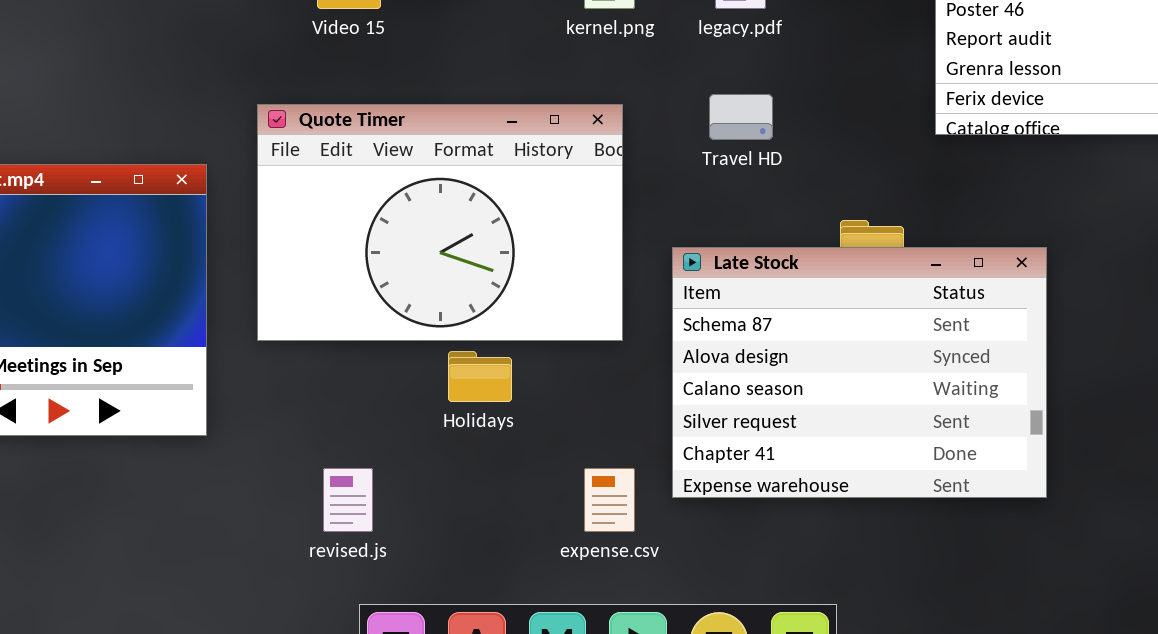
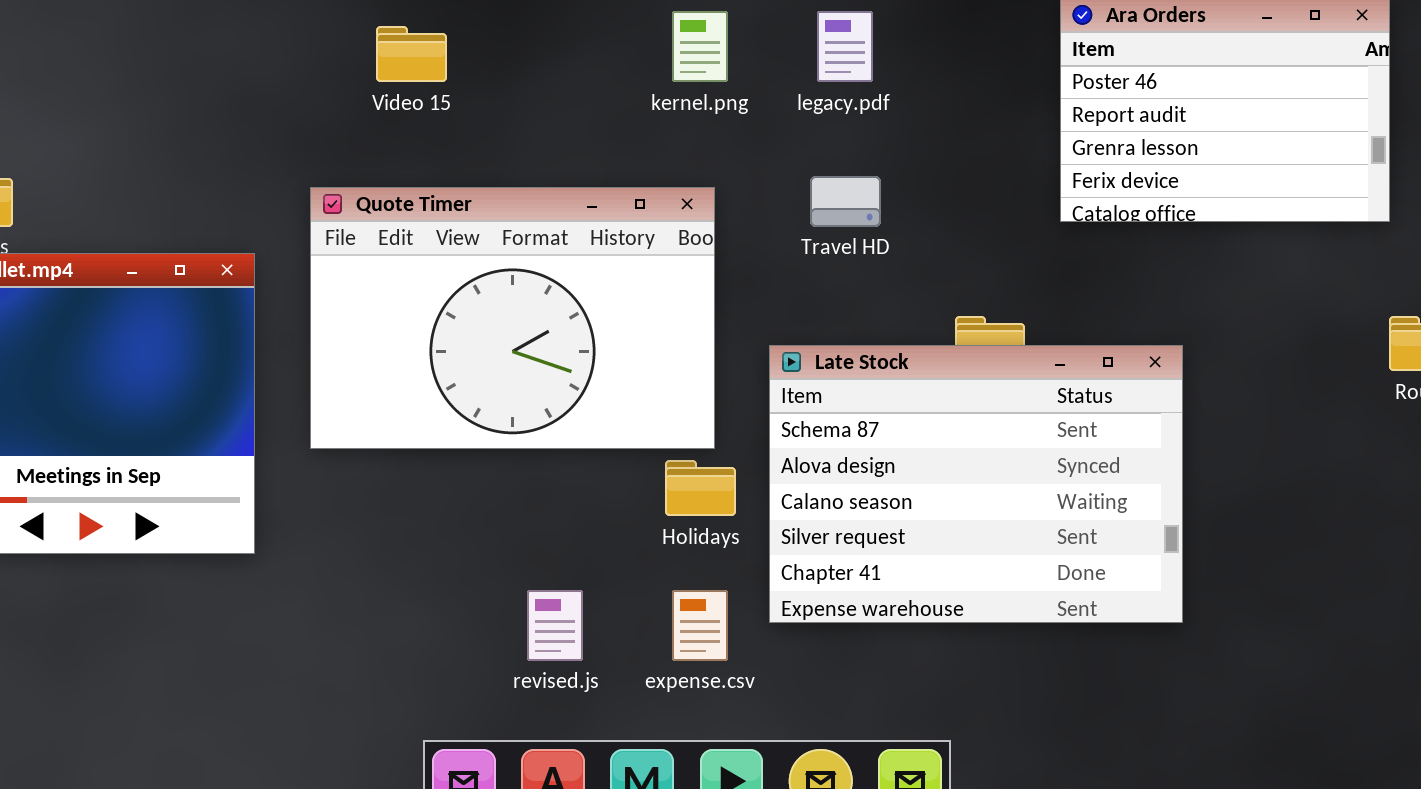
Holidays: [448,351,512,402] -> [665,460,736,516], moved
revised.js: [323,468,373,532] -> [527,590,583,661], moved

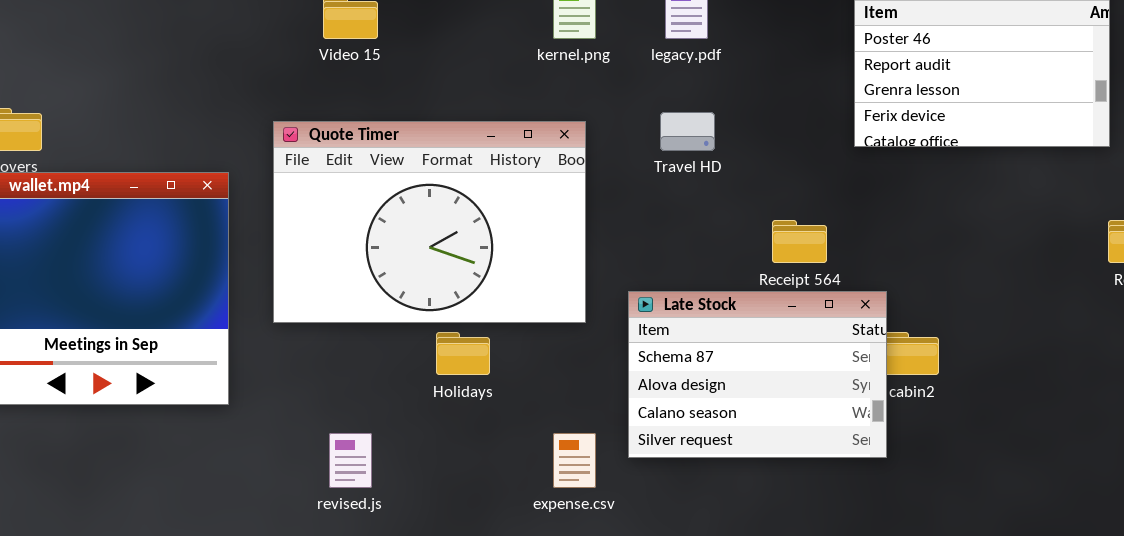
Late Stock: [769,345,1183,623] -> [628,291,887,458], resized
Holidays: [665,460,736,516] -> [436,332,490,375], moved
revised.js: [527,590,583,661] -> [329,433,372,488], moved

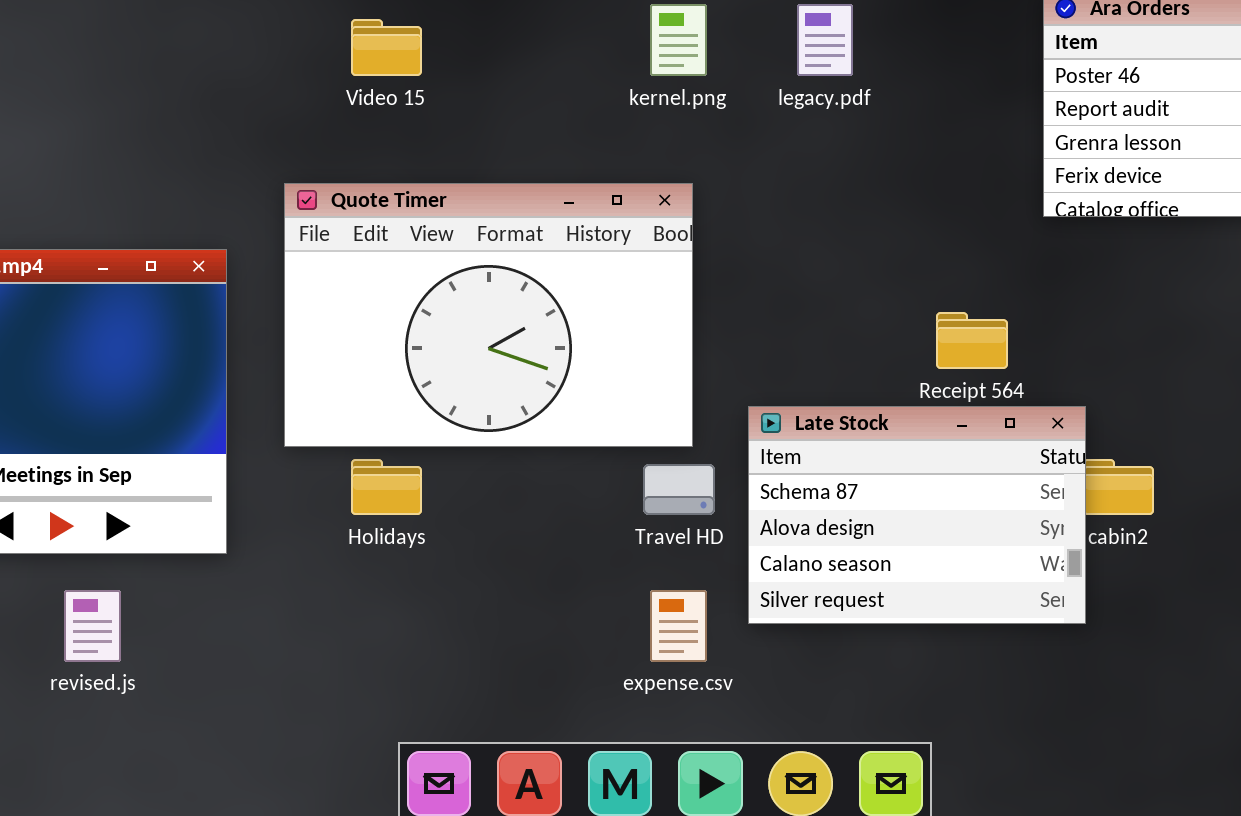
Travel HD: [660,112,715,151] -> [643,464,715,515], moved
Holidays: [436,332,490,375] -> [351,459,422,515], moved
revised.js: [329,433,372,488] -> [64,590,121,662], moved

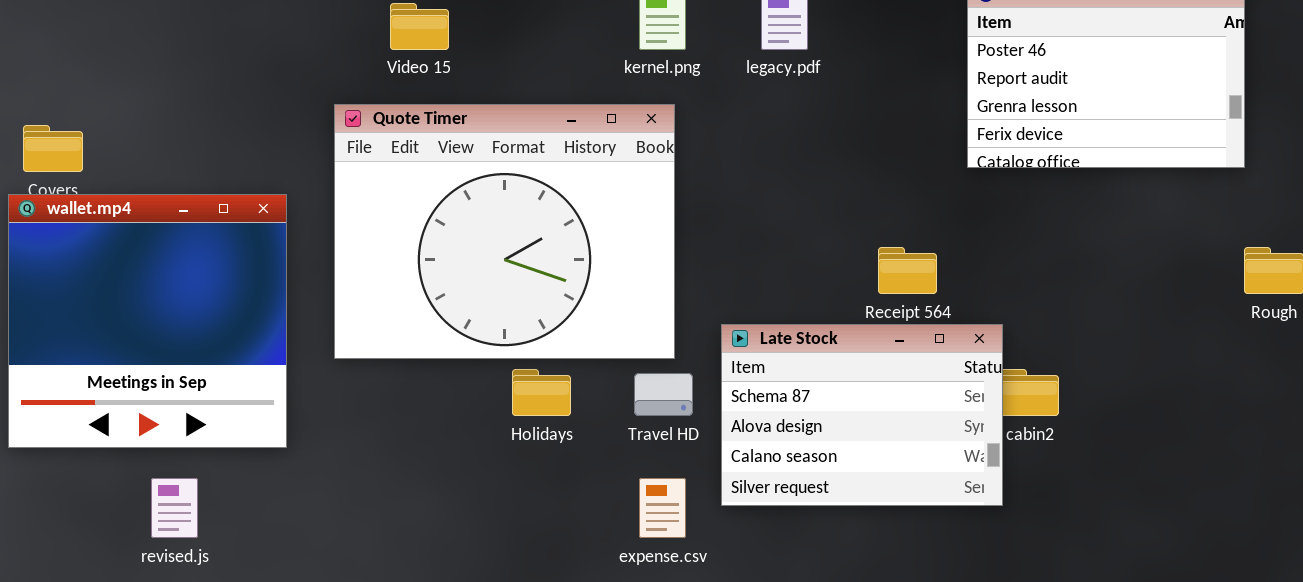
Quote Timer: [284,183,693,447] -> [334,104,675,359], resized
Holidays: [351,459,422,515] -> [512,369,571,416], moved

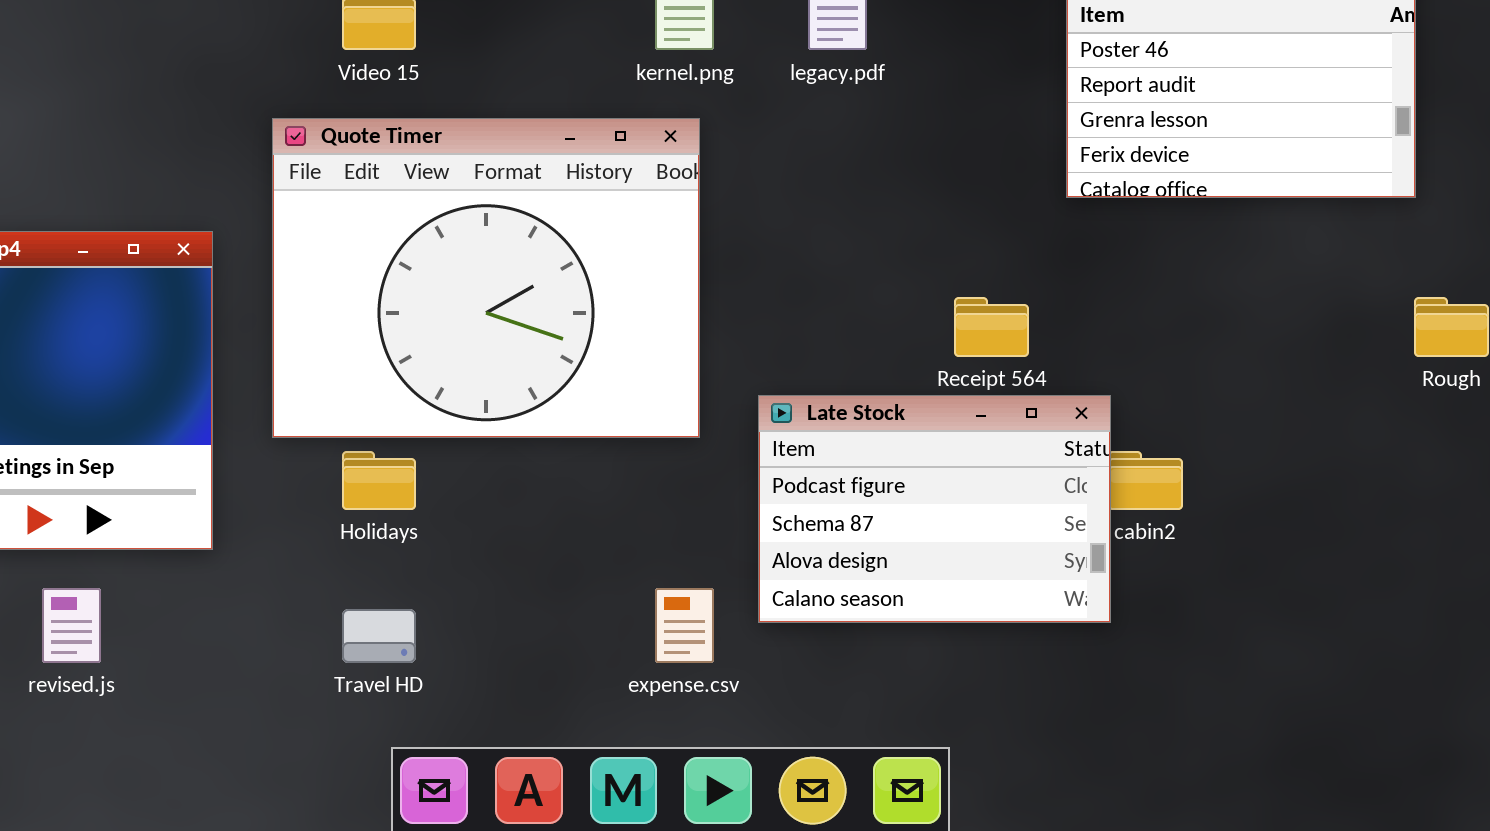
Late Stock: [721,324,1003,506] -> [758,395,1111,623], scrolled up 1 row
Holidays: [512,369,571,416] -> [342,451,416,510], moved
Travel HD: [634,373,693,416] -> [342,609,416,663], moved

